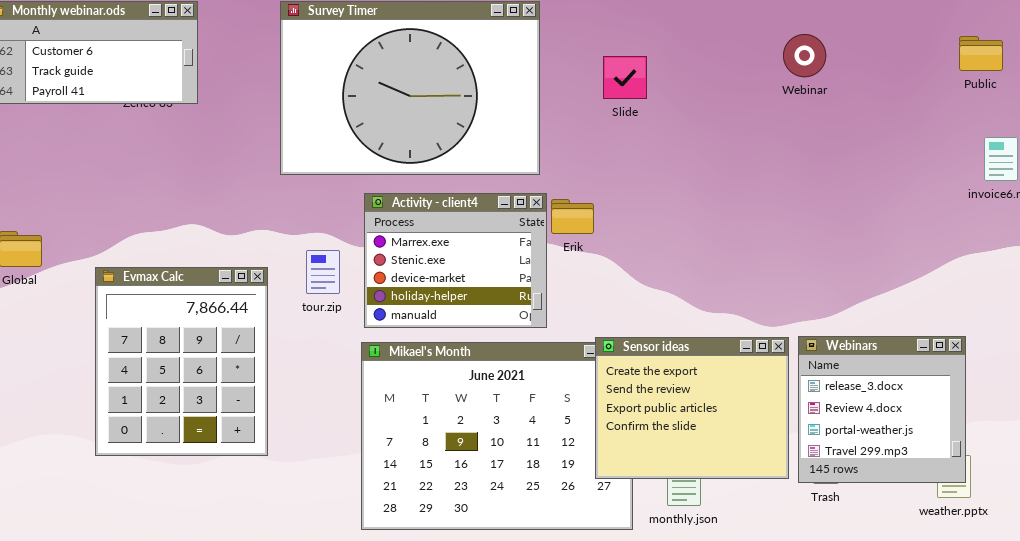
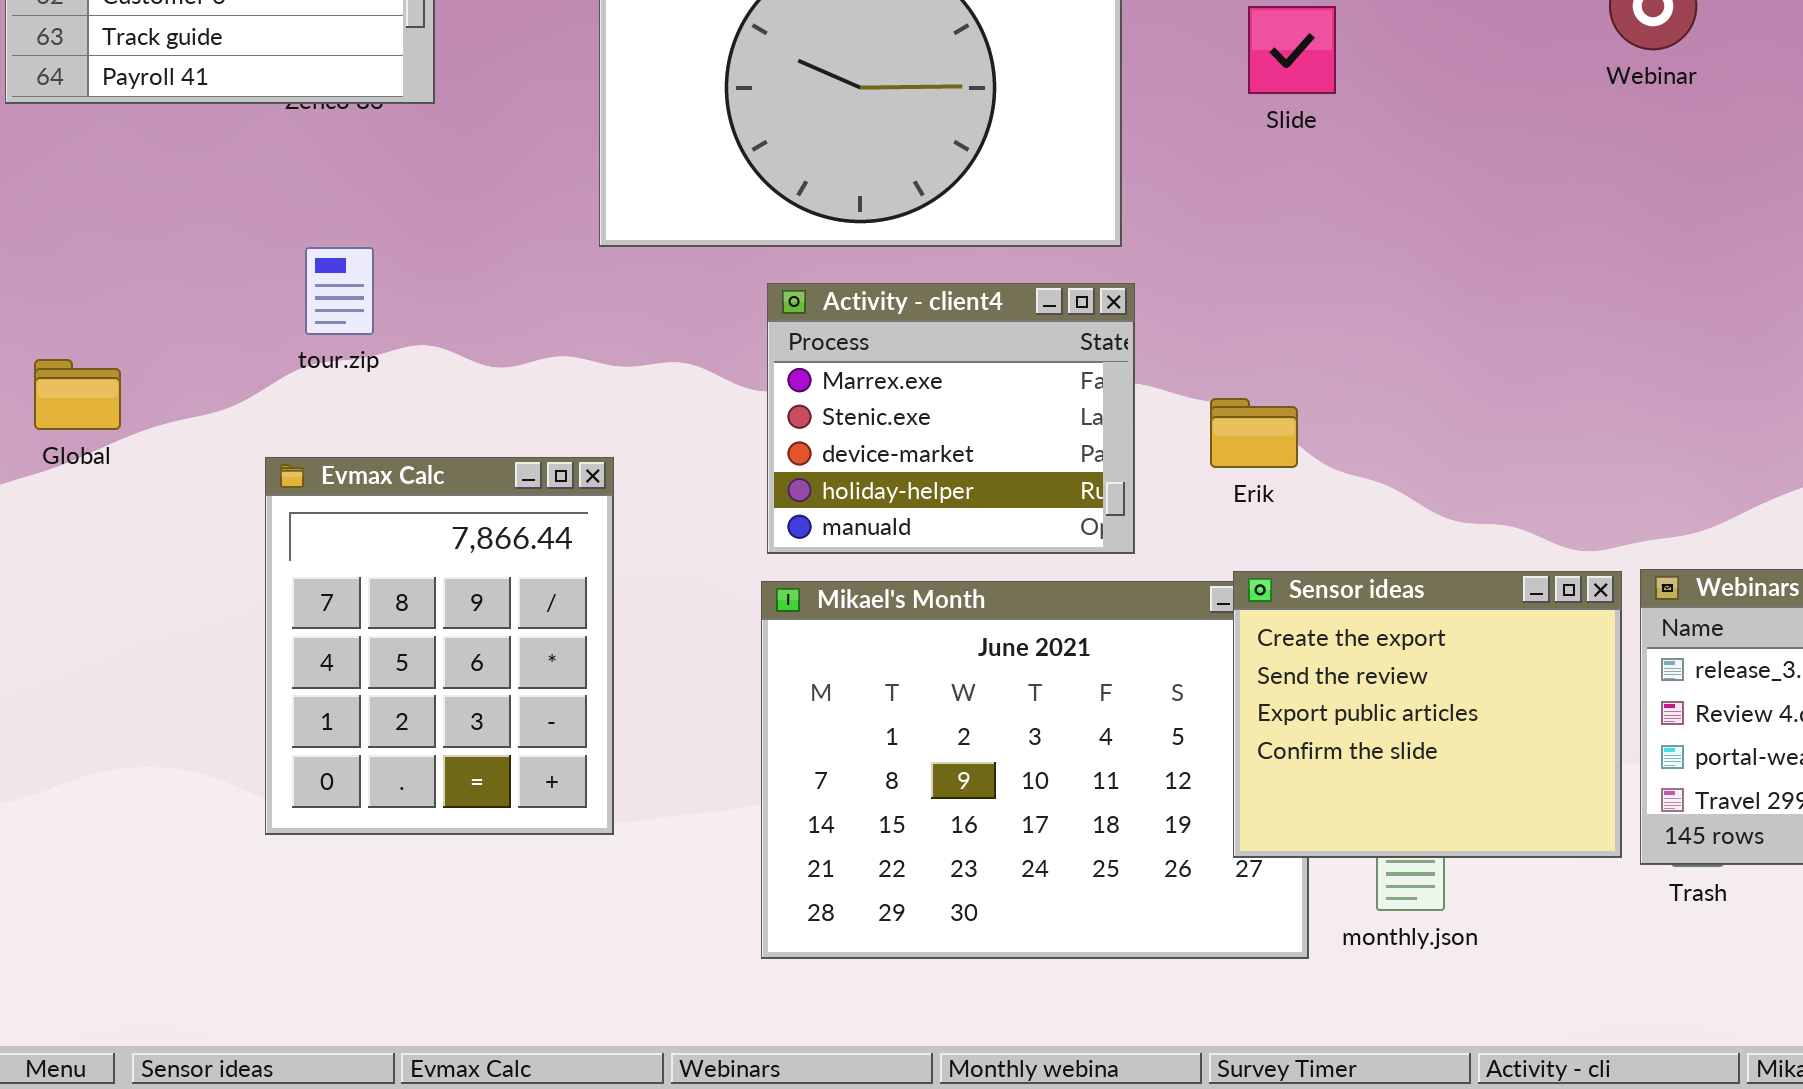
Erik: [551,199,594,234] -> [1210,398,1298,468], moved
tour.zip: [306,250,340,294] -> [305,247,374,335], moved
Evmax Calc: [95,267,268,456] -> [265,457,614,835], moved

